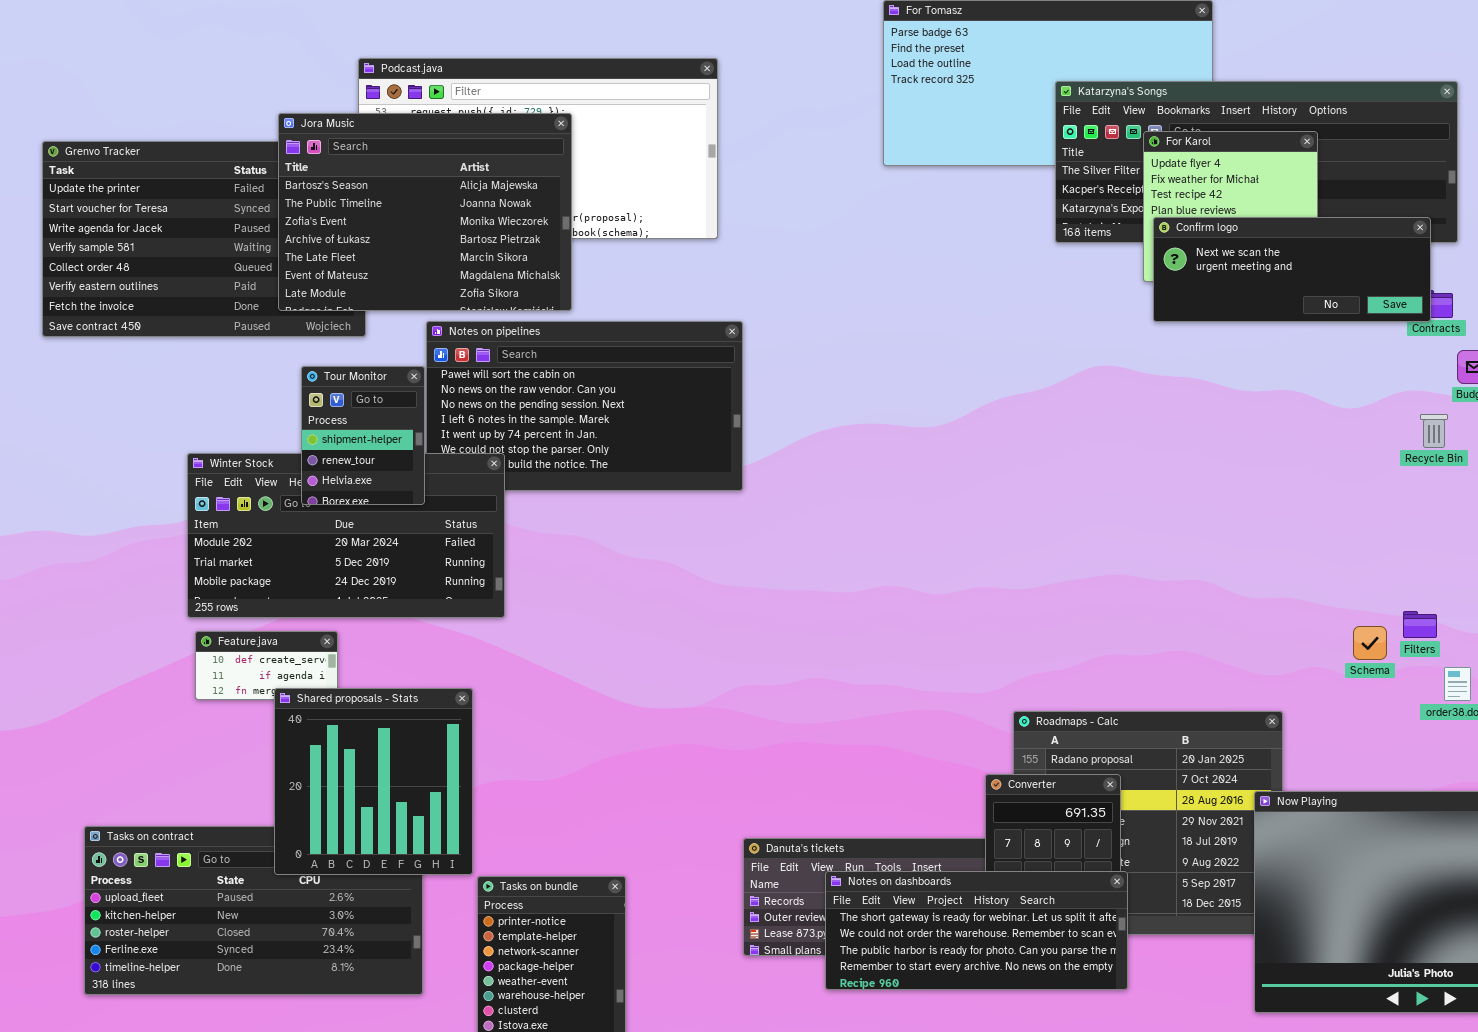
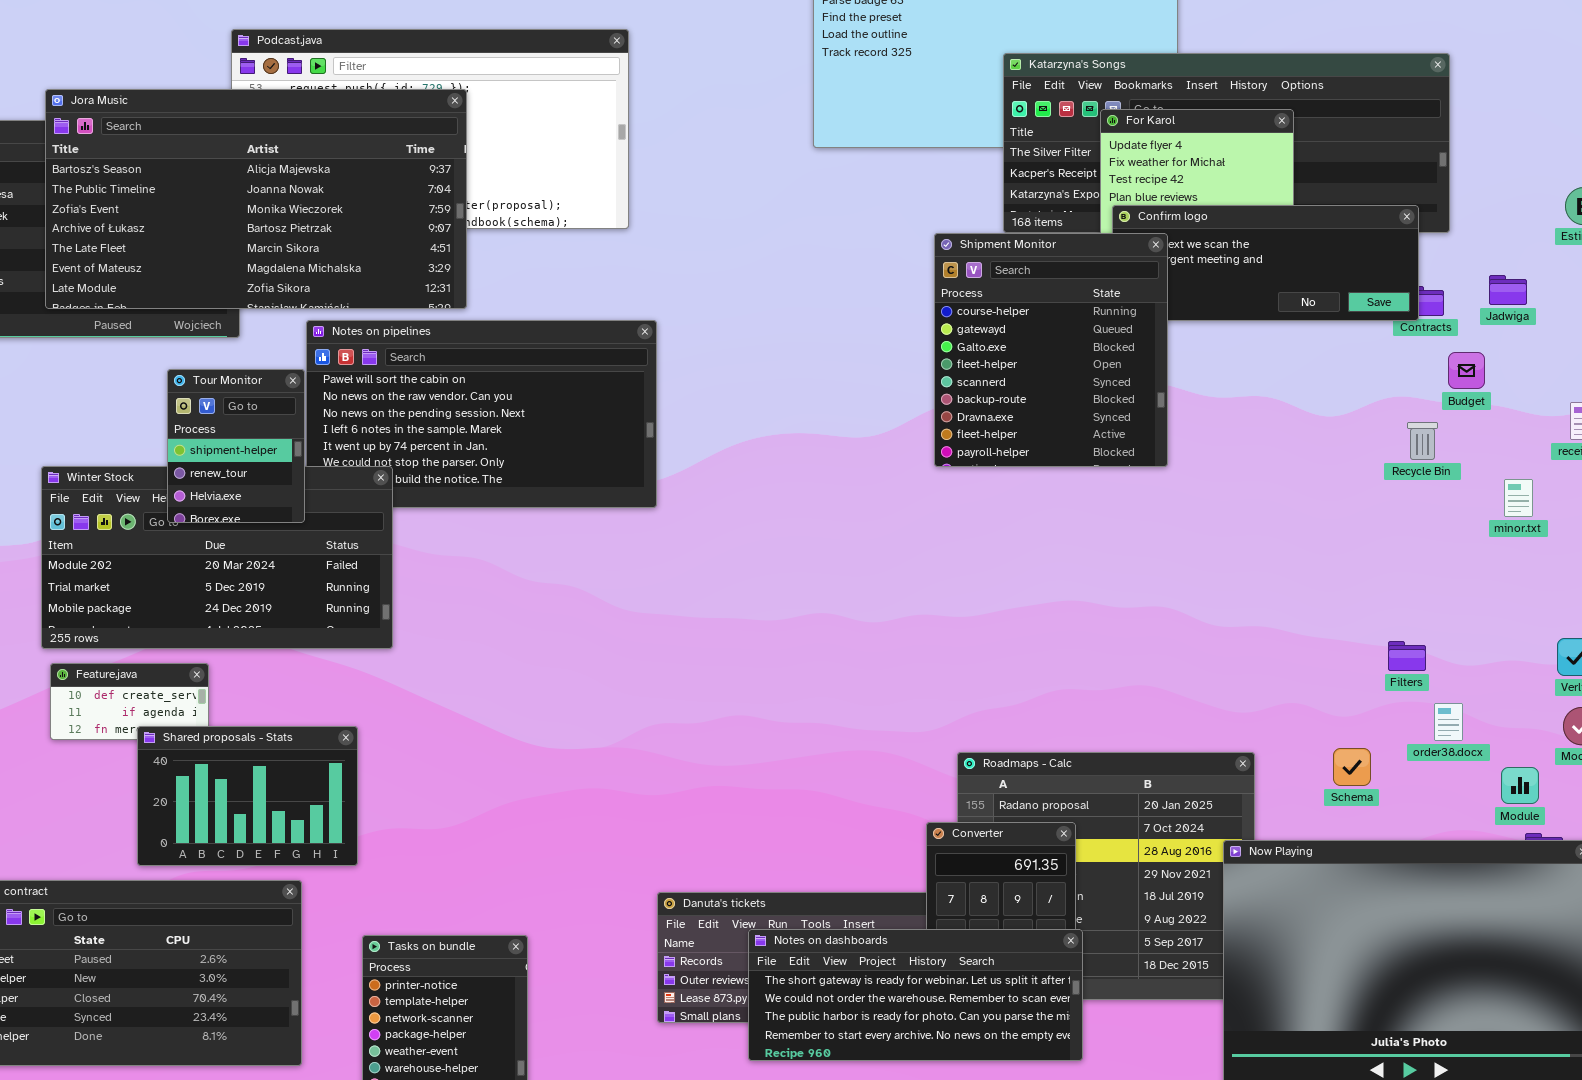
Jora Music: [278,113,572,311] -> [45,89,467,309], resized
Shipment Monitor: none -> [934,233,1168,467], opened
Schema: [1353,626,1387,660] -> [1333,748,1371,786], moved
Shared proposals - Stats: [274,688,473,875] -> [137,726,358,866], resized

